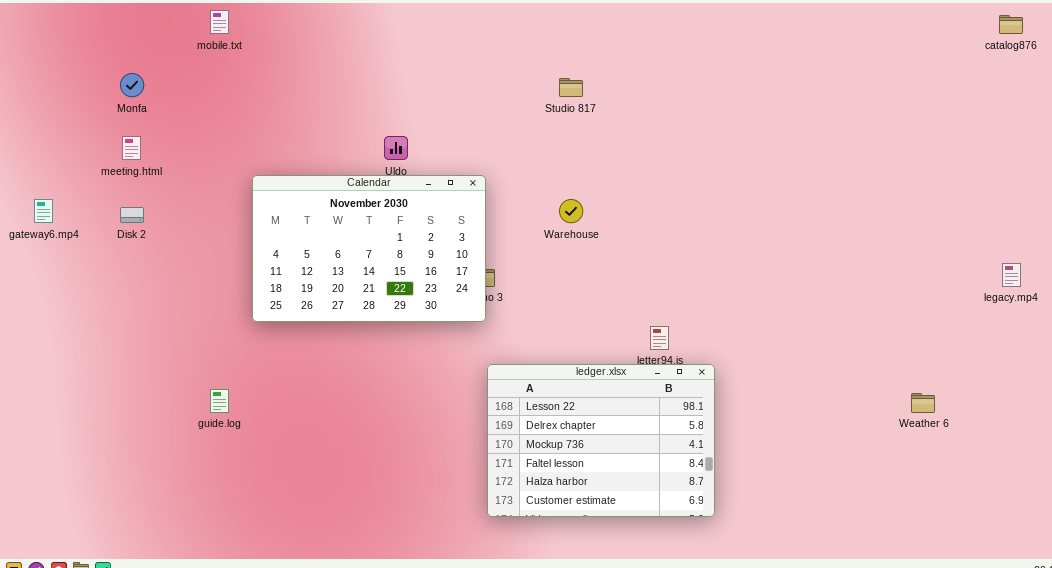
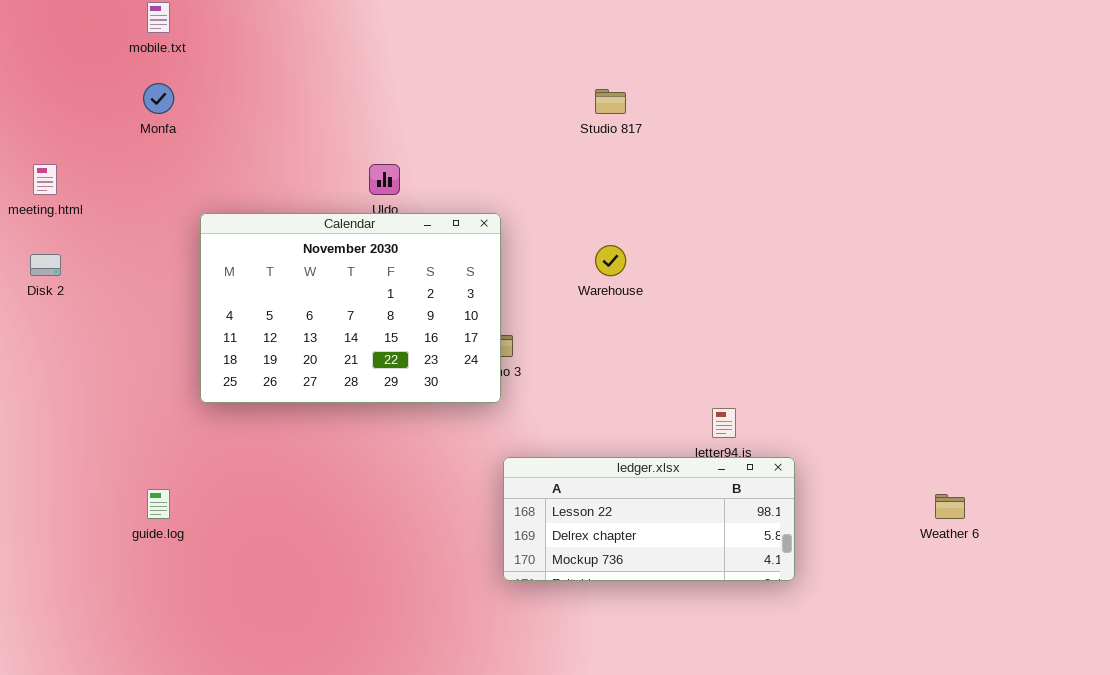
Monfa: [120,73,144,97] -> [143,83,174,114], moved
ledger.xlsx: [487,364,715,517] -> [503,457,795,581], resized
Weather 6: [911,393,935,413] -> [935,494,965,519], moved

